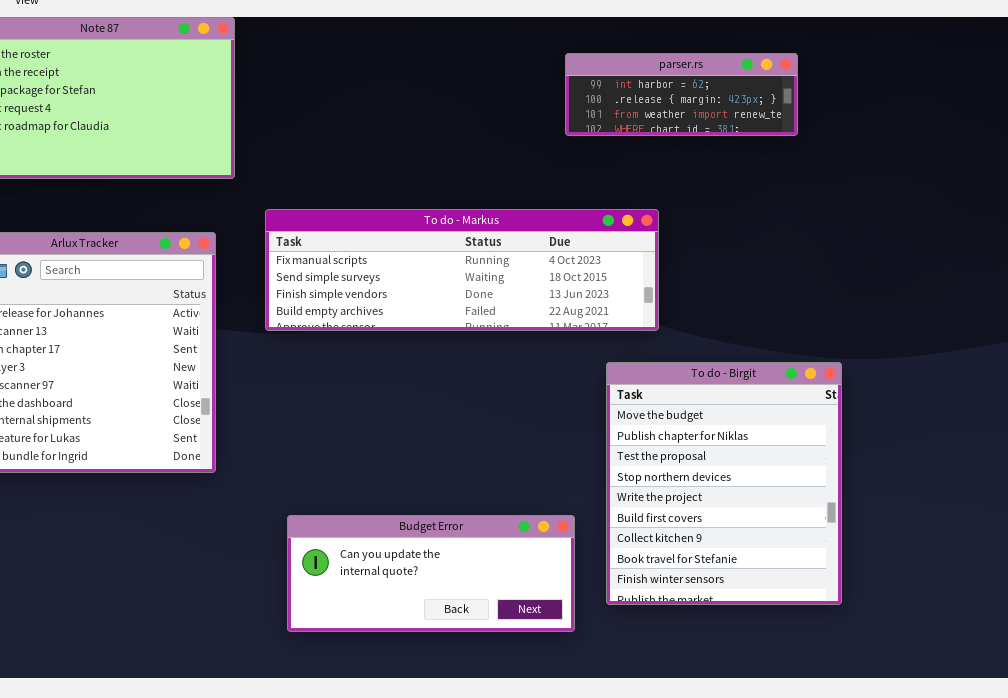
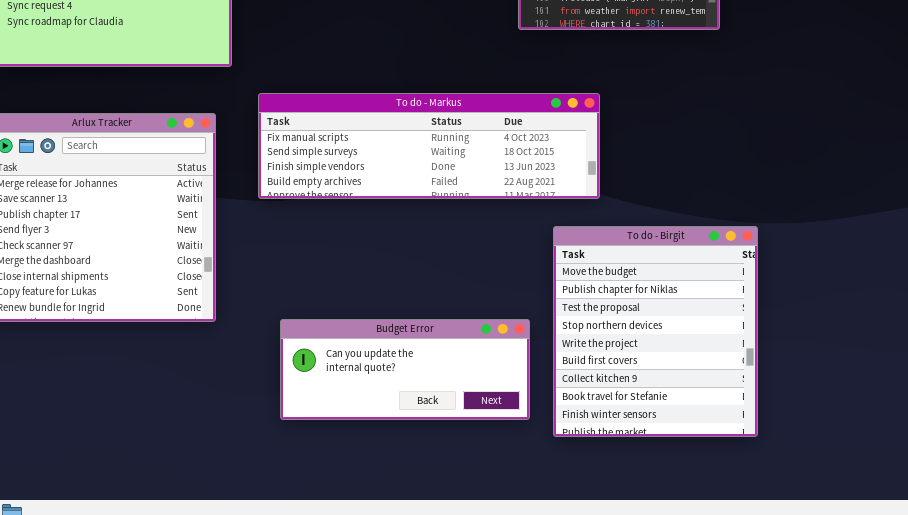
Budget Error: [287,515,575,632] -> [280,319,530,420], moved

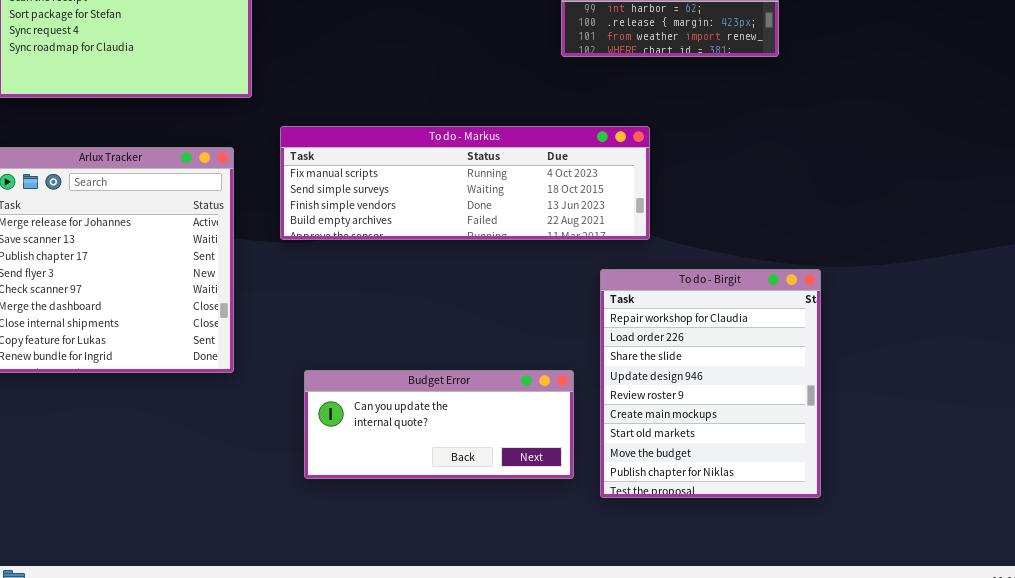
To do - Birgit: [553,226,758,437] -> [600,269,821,498], scrolled up 7 rows

